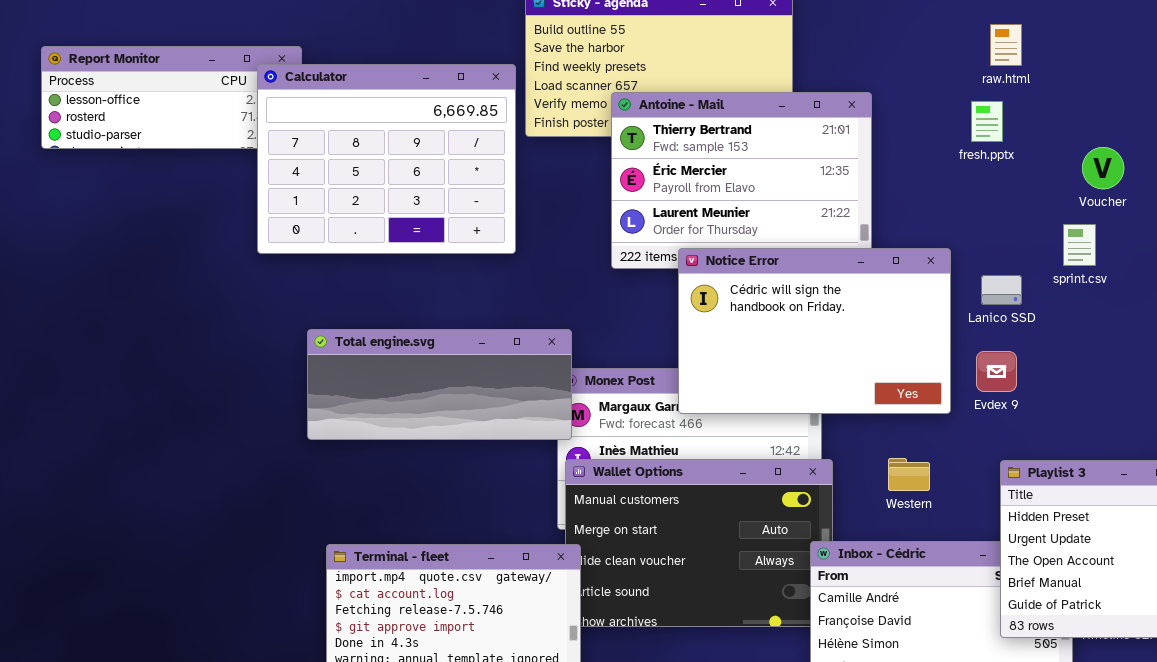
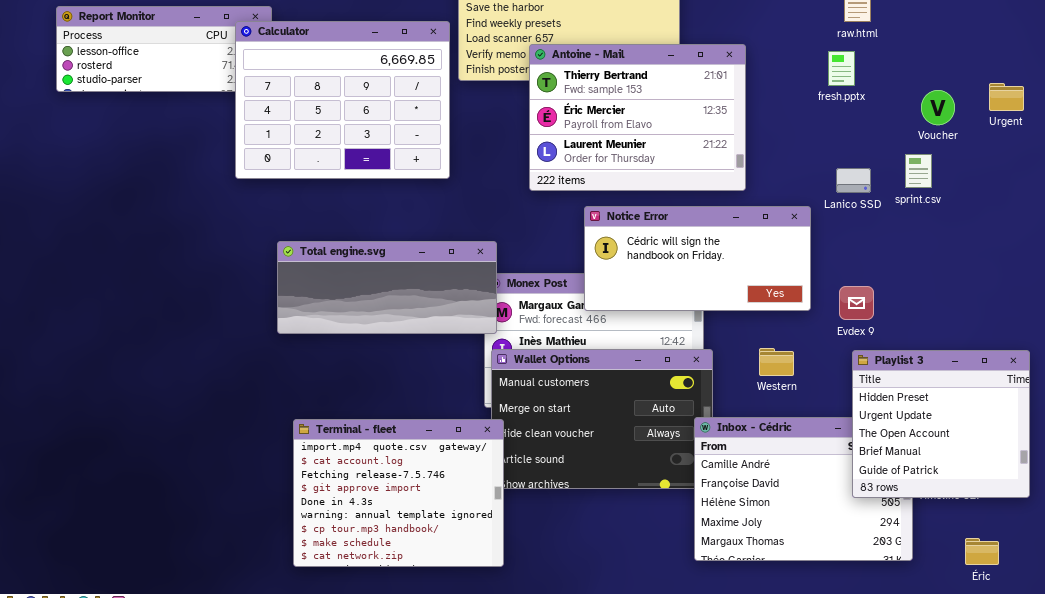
Notice Error: [678,248,951,414] -> [584,206,811,311], resized
Lanico SSD: [981,275,1022,305] -> [836,168,871,193], moved
Evdex 9: [976,351,1017,392] -> [839,286,874,320], moved

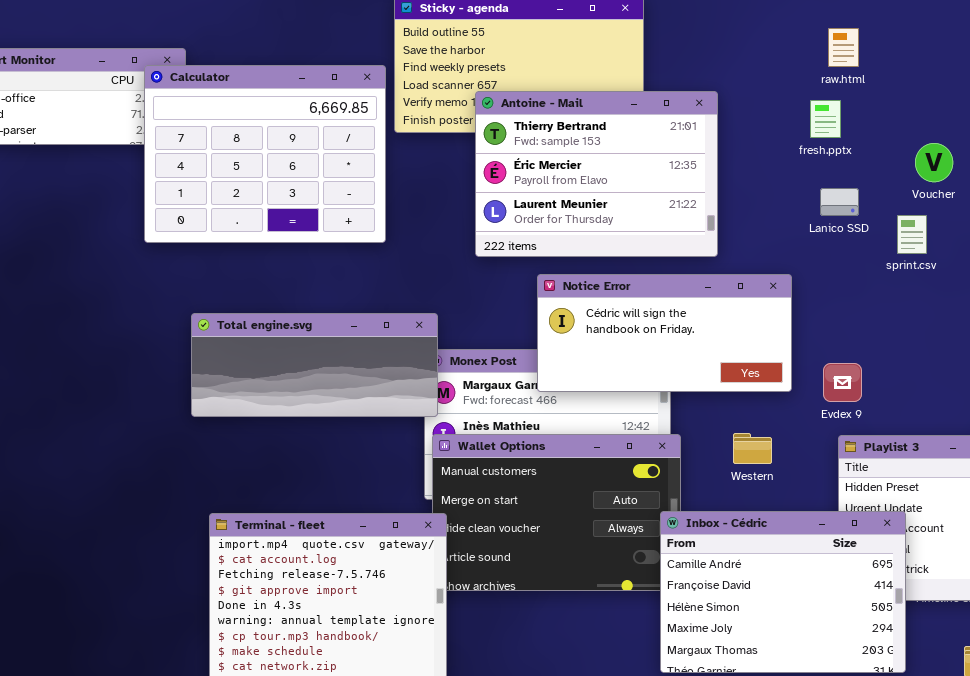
Lanico SSD: [836,168,871,193] -> [820,188,859,216], moved
Inbox - Cédric: [694,417,913,561] -> [660,511,906,673], raised

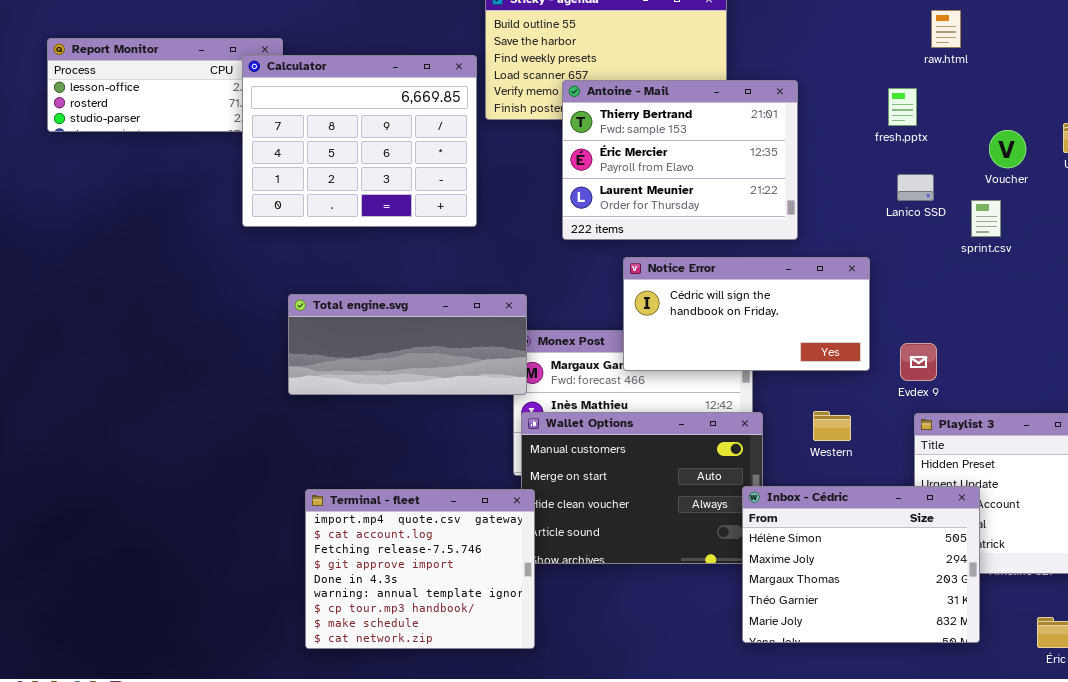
raw.html: [828,28,859,67] -> [931,10,961,48], moved
Inbox - Cédric: [660,511,906,673] -> [742,486,980,643], scrolled down 2 rows

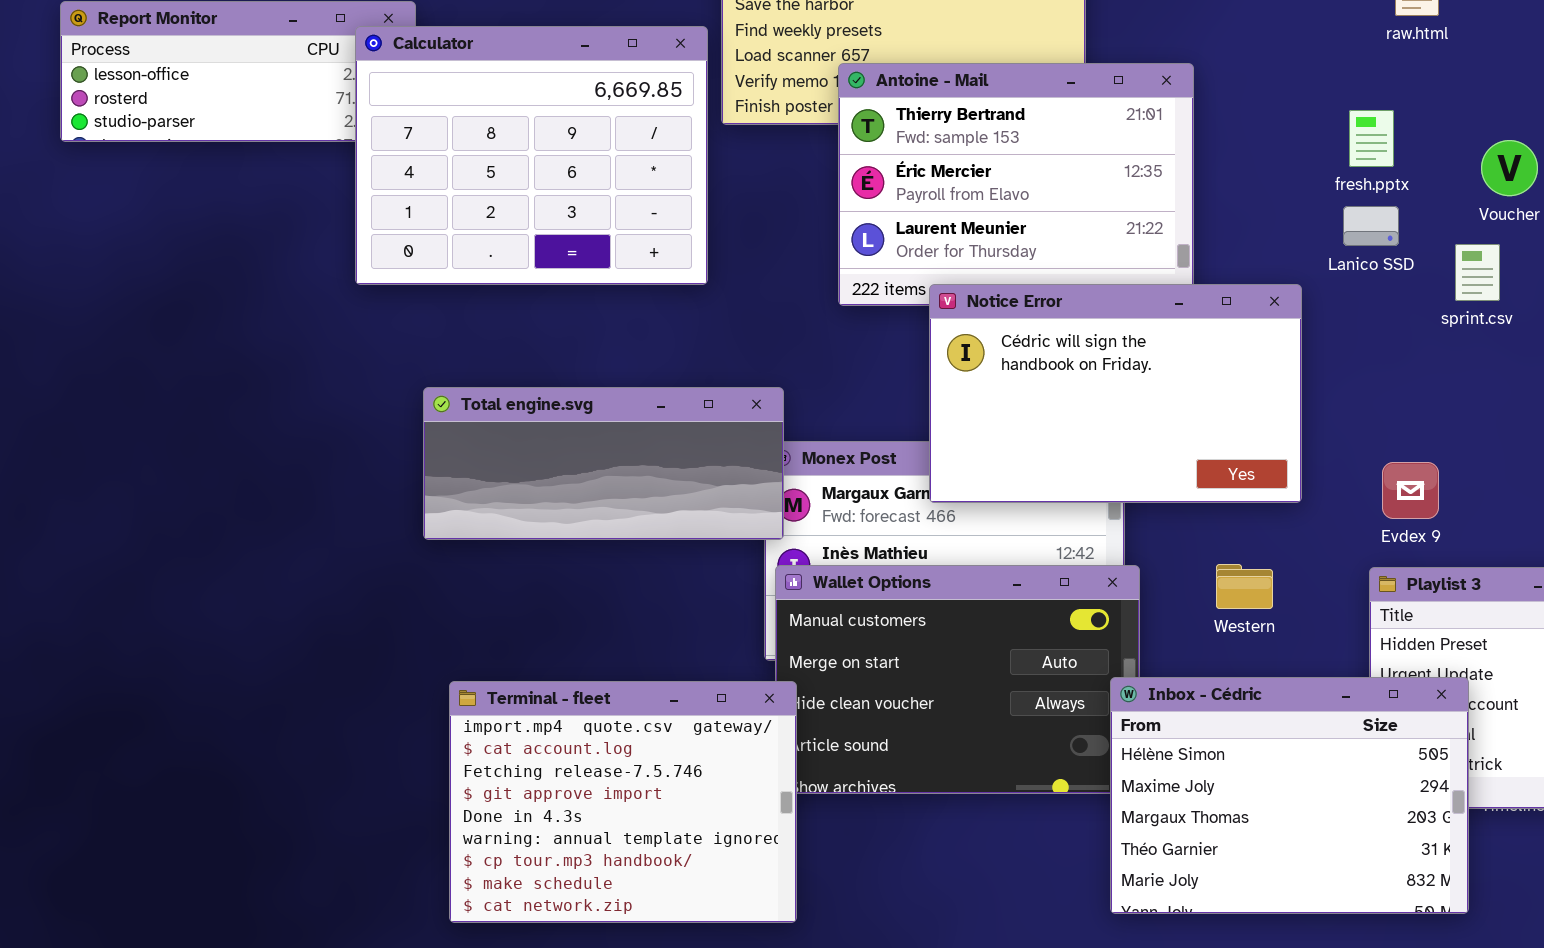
fresh.pptx: [888,88,917,126] -> [1349,110,1394,167], moved
Notice Error: [623,257,870,371] -> [929,284,1302,503], resized
Evdex 9: [900,343,937,381] -> [1382,462,1439,519], moved

